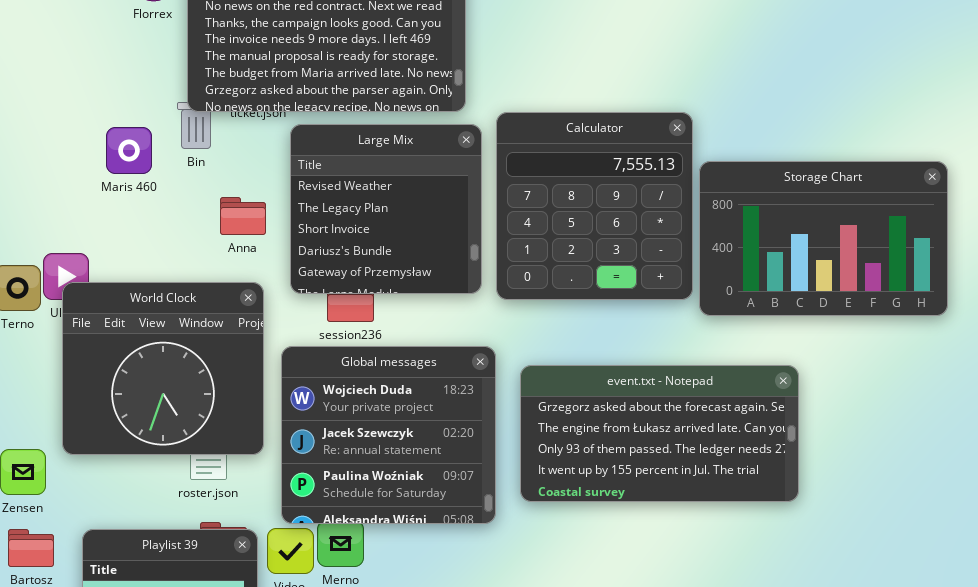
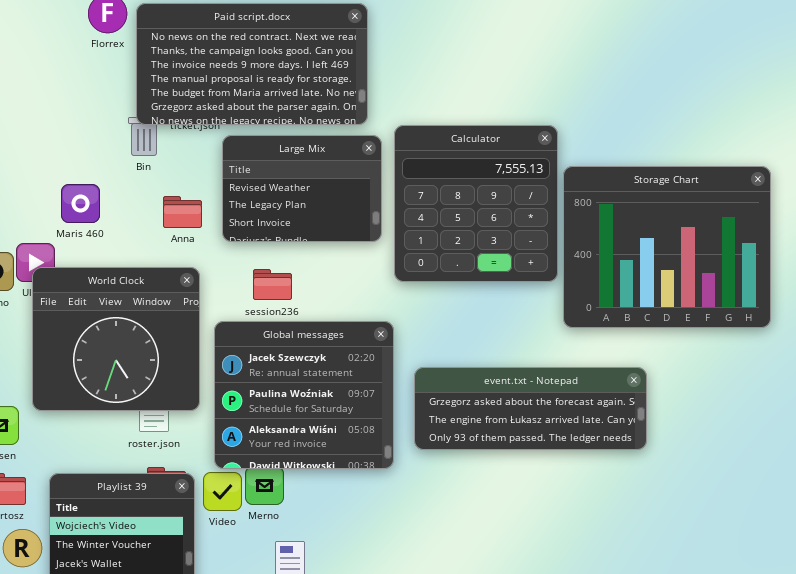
Large Mix: [290,124,482,294] -> [222,135,382,242], resized
Maris 460: [106,127,152,174] -> [61,184,100,223], moved
Storage Chart: [699,161,948,316] -> [563,166,771,328], resized
Global messages: [281,346,496,524] -> [214,321,394,469], scrolled down 1 row
event.txt - Notepad: [520,365,799,502] -> [414,367,647,450], resized

